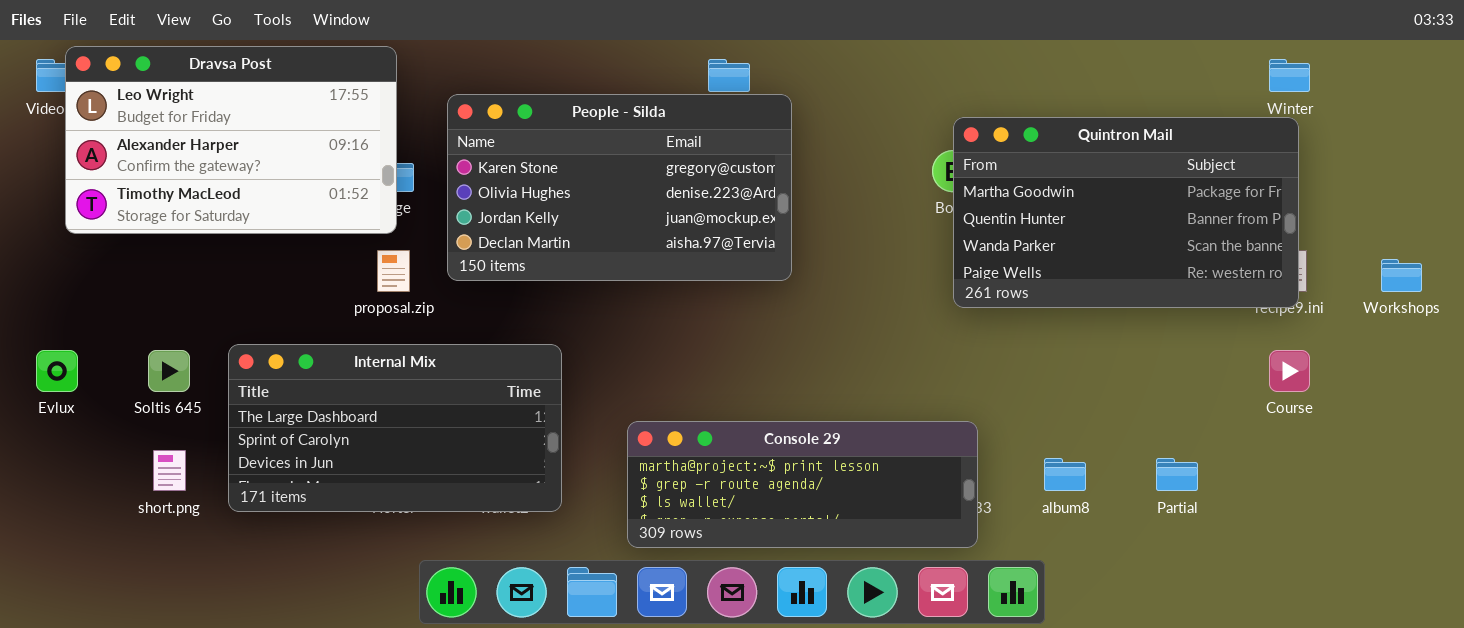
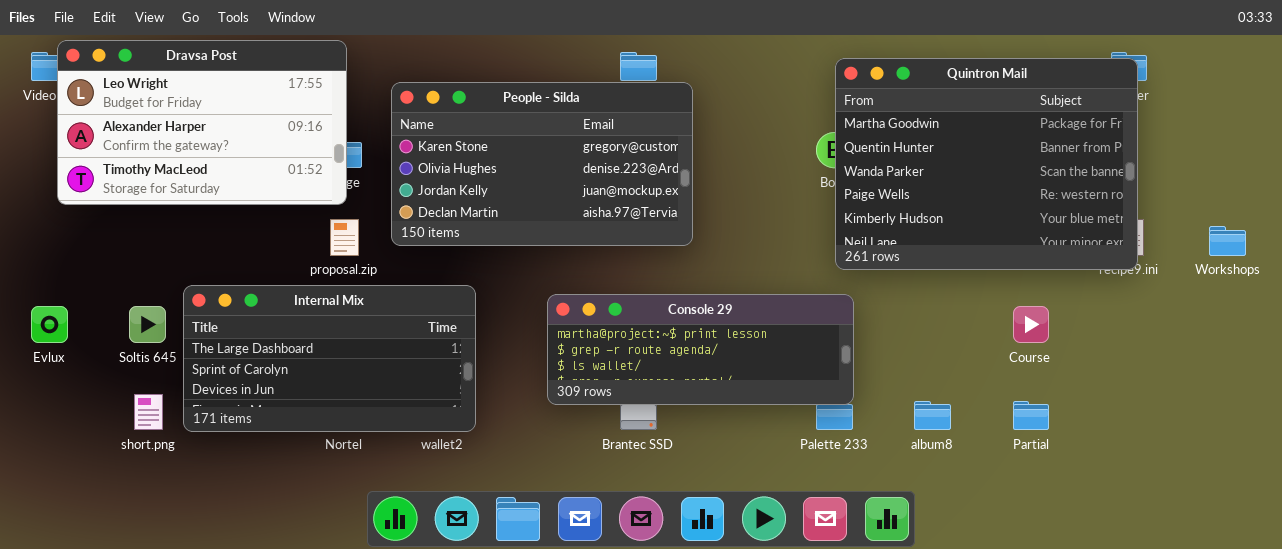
Quintron Mail: [953,117,1299,308] -> [835,58,1138,270], resized
Internal Mix: [228,344,562,512] -> [183,285,476,432], moved
Course: [1269,350,1310,392] -> [1013,306,1049,343], moved
Console 29: [627,421,978,548] -> [547,294,854,405], moved

